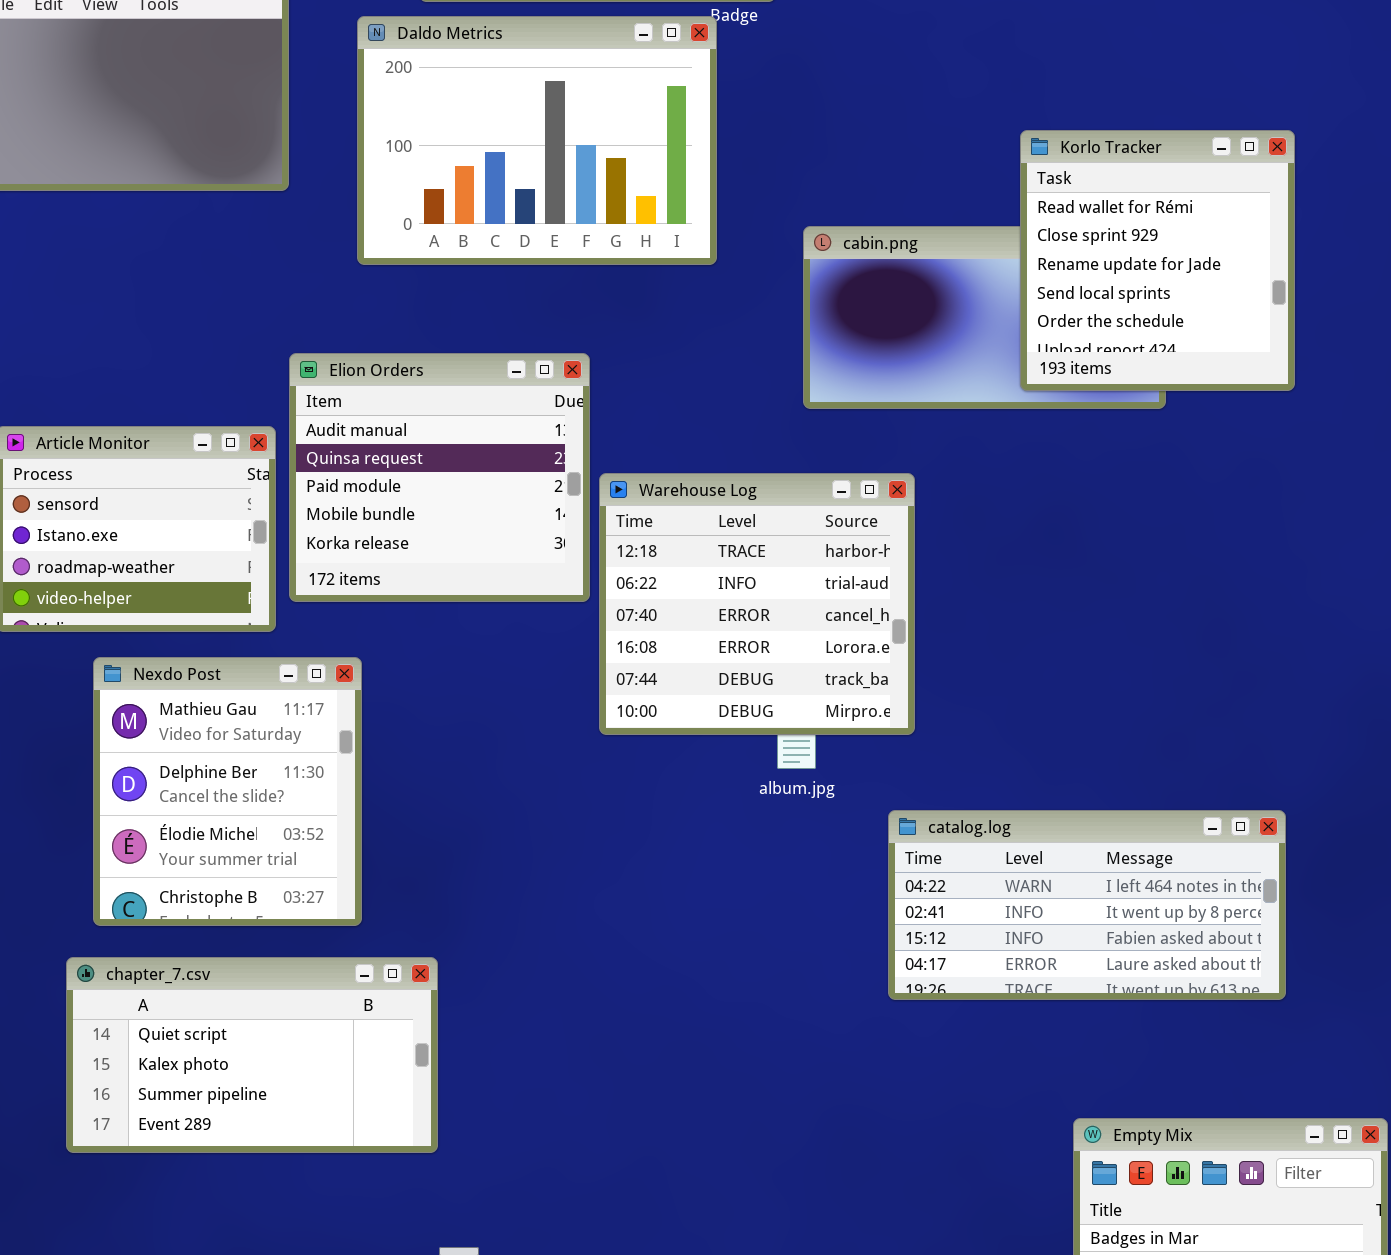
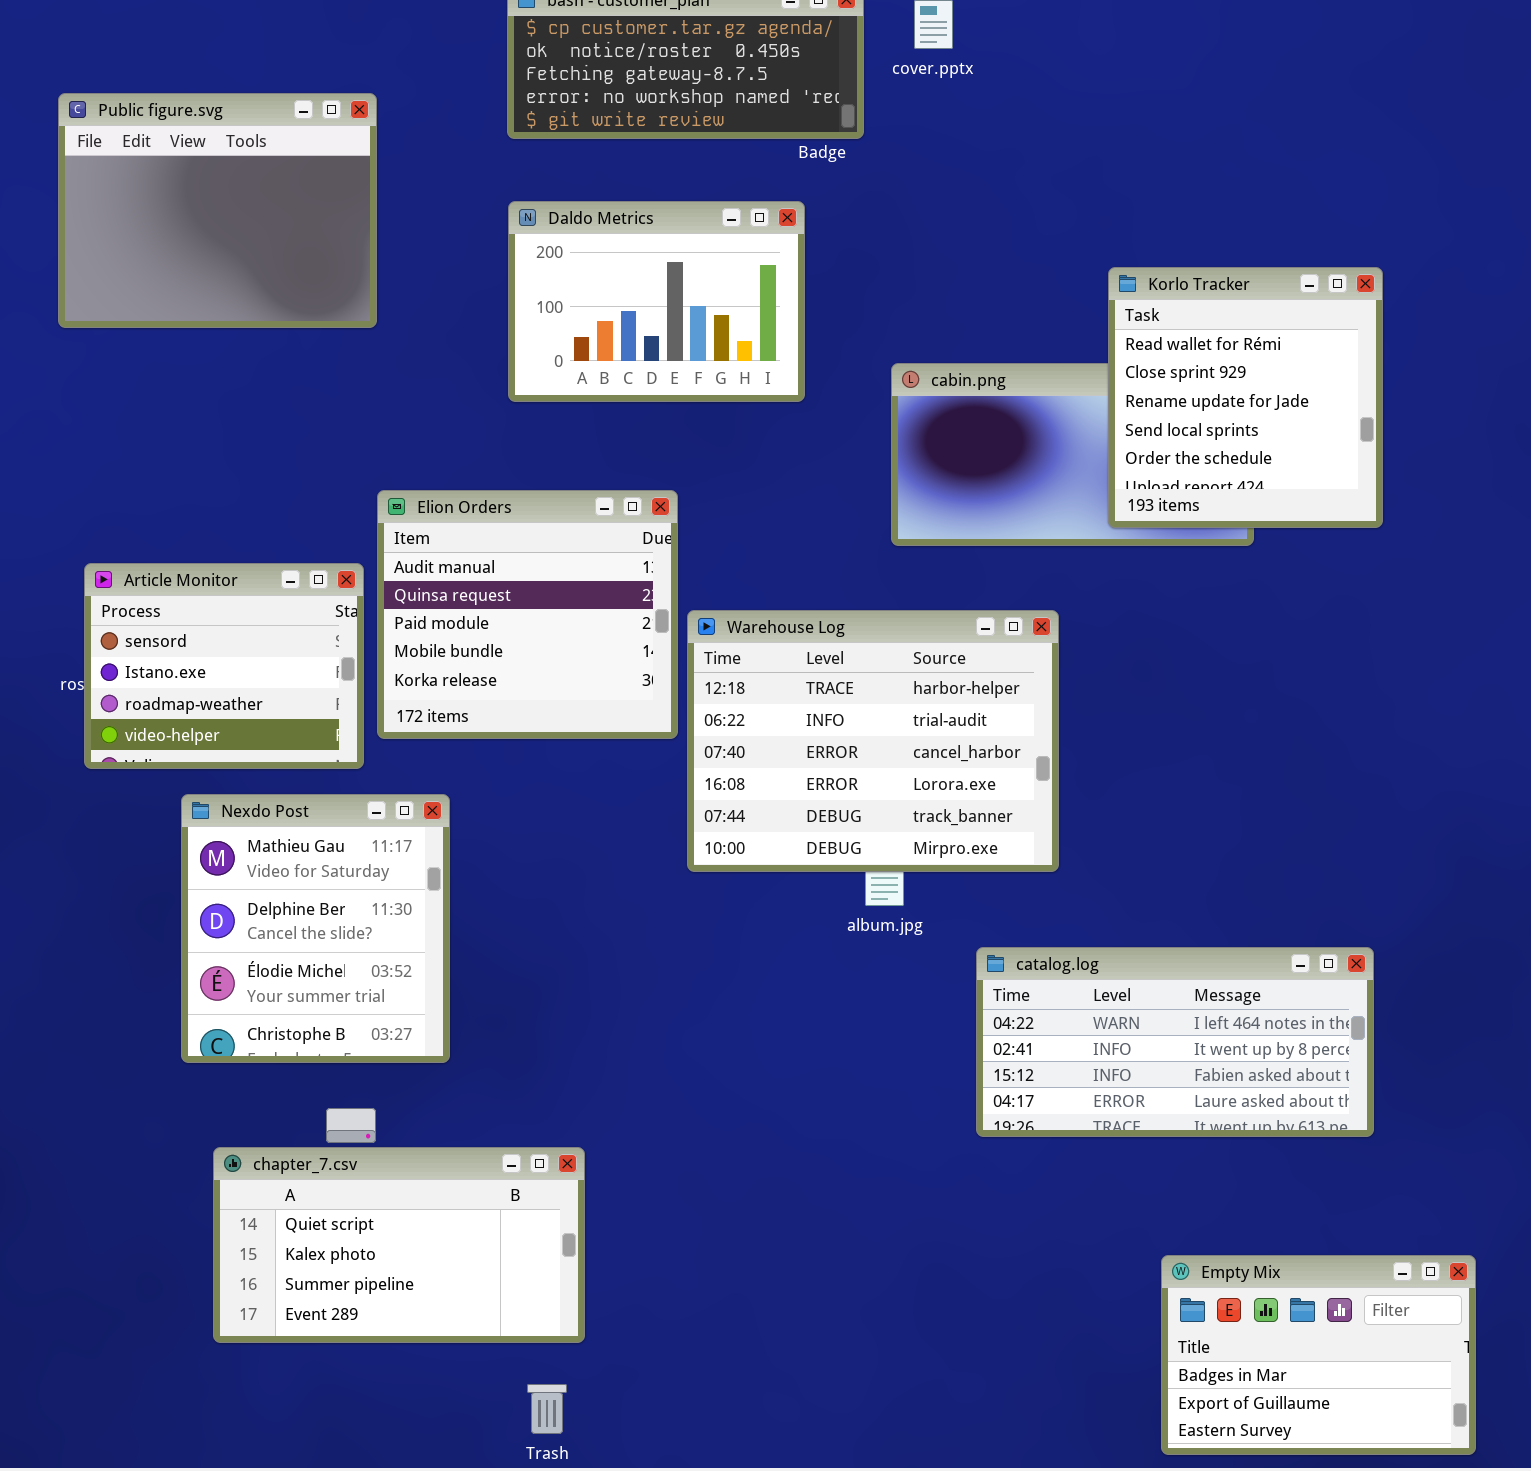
Daldo Metrics: [357,16,717,265] -> [508,201,805,402], resized
Warehouse Log: [599,473,915,735] -> [687,610,1059,872], resized
chapter_7.csv: [66,957,438,1153] -> [213,1147,585,1343], moved

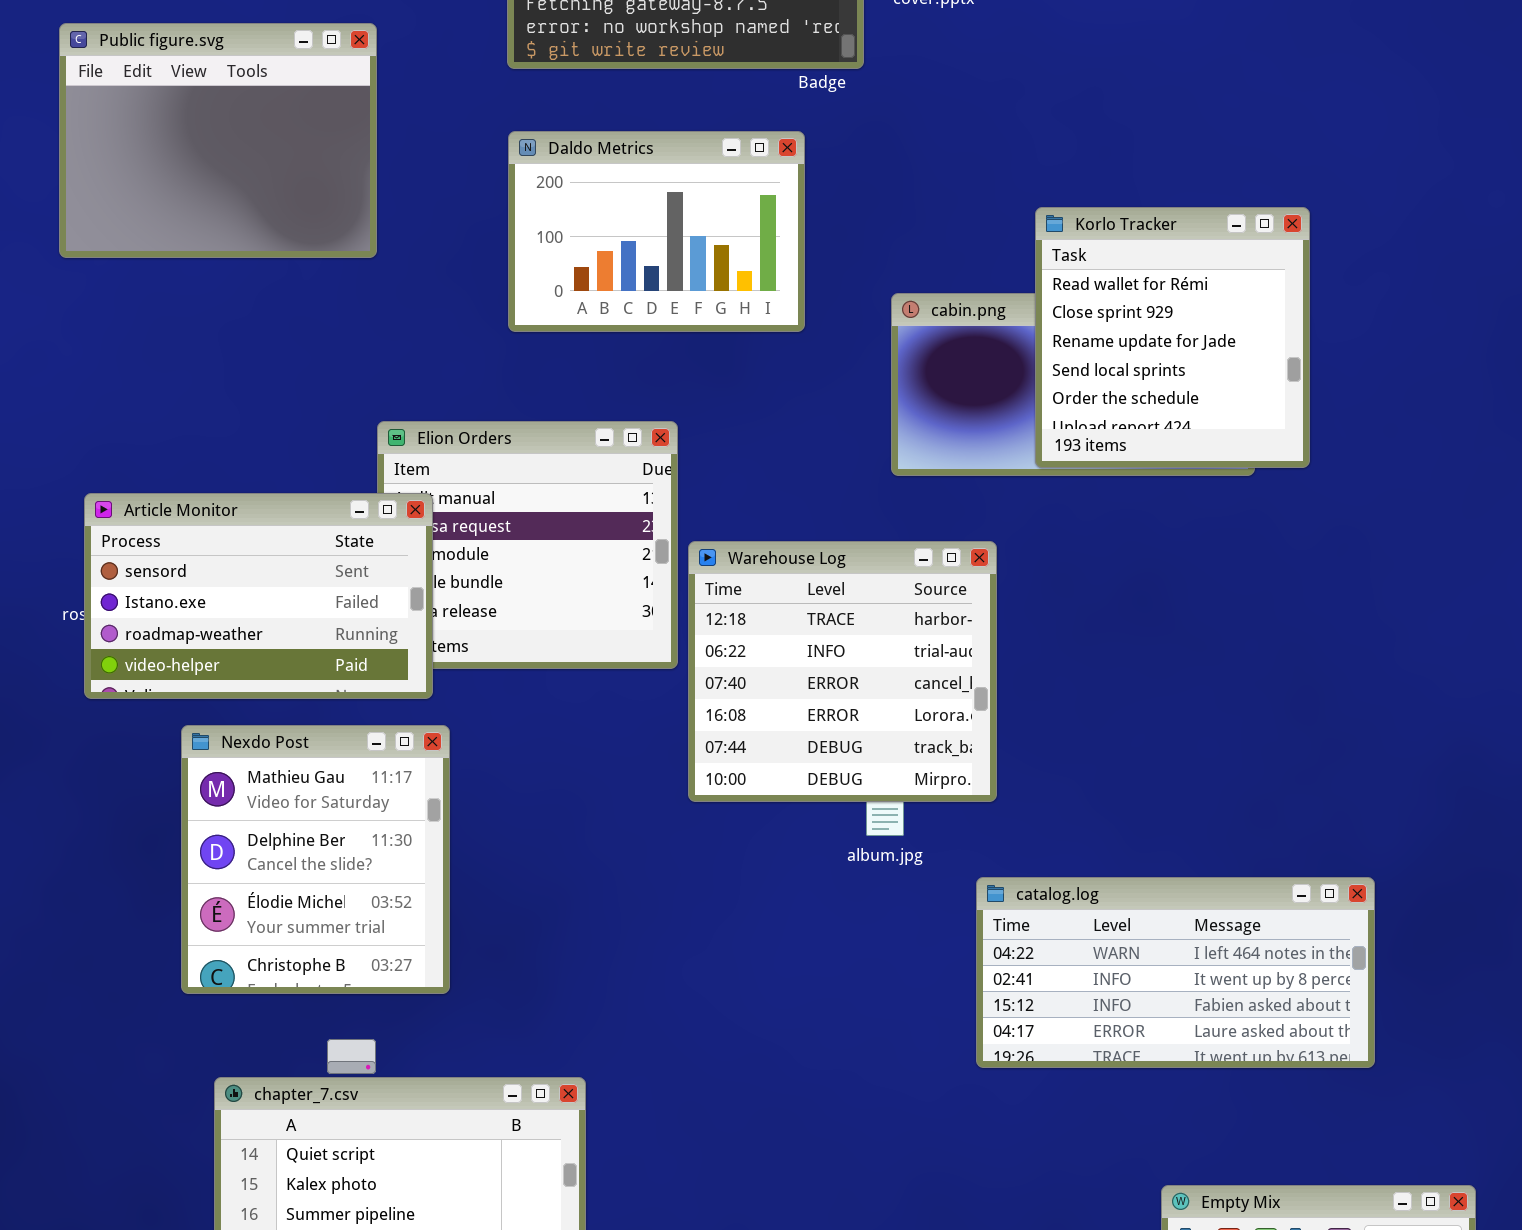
Korlo Tracker: [1108,267,1383,528] -> [1035,207,1310,468], moved
Article Monitor: [84,563,364,769] -> [84,493,433,699], resized
Warehouse Log: [687,610,1059,872] -> [688,541,997,802], resized

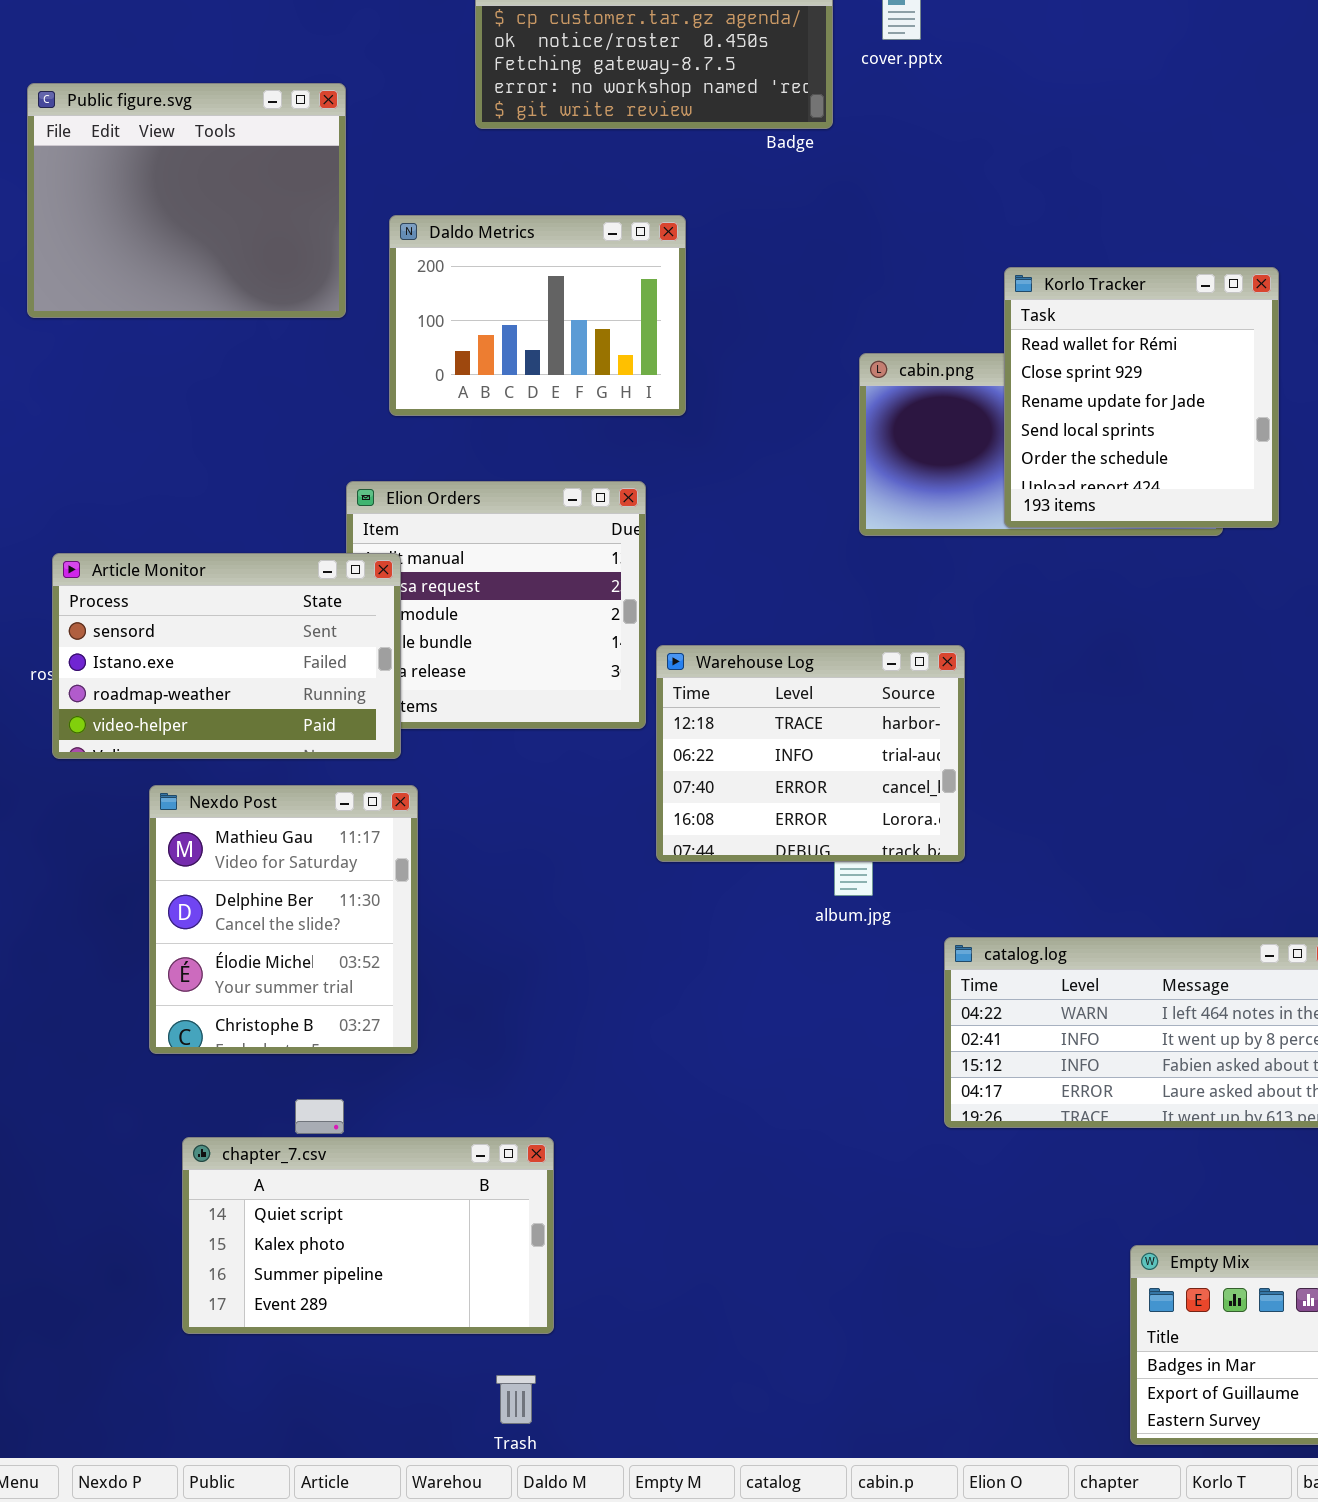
Daldo Metrics: [508,131,805,332] -> [389,215,686,416], moved
Warehouse Log: [688,541,997,802] -> [656,645,965,862], resized

